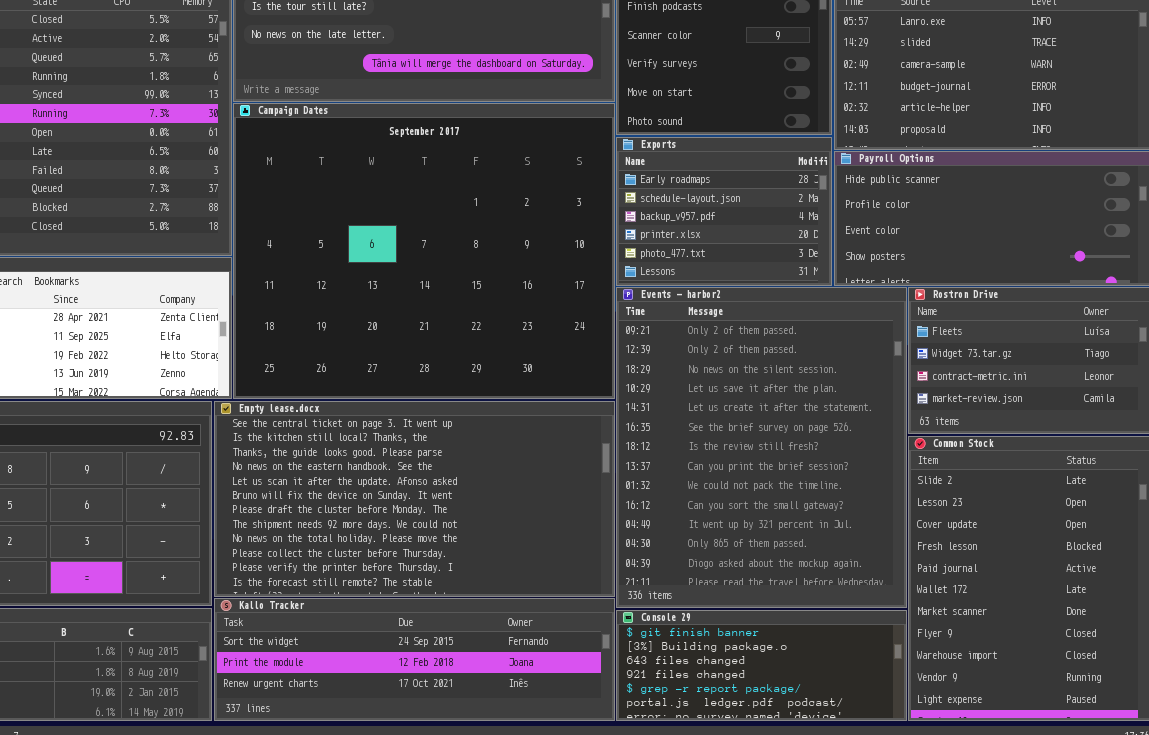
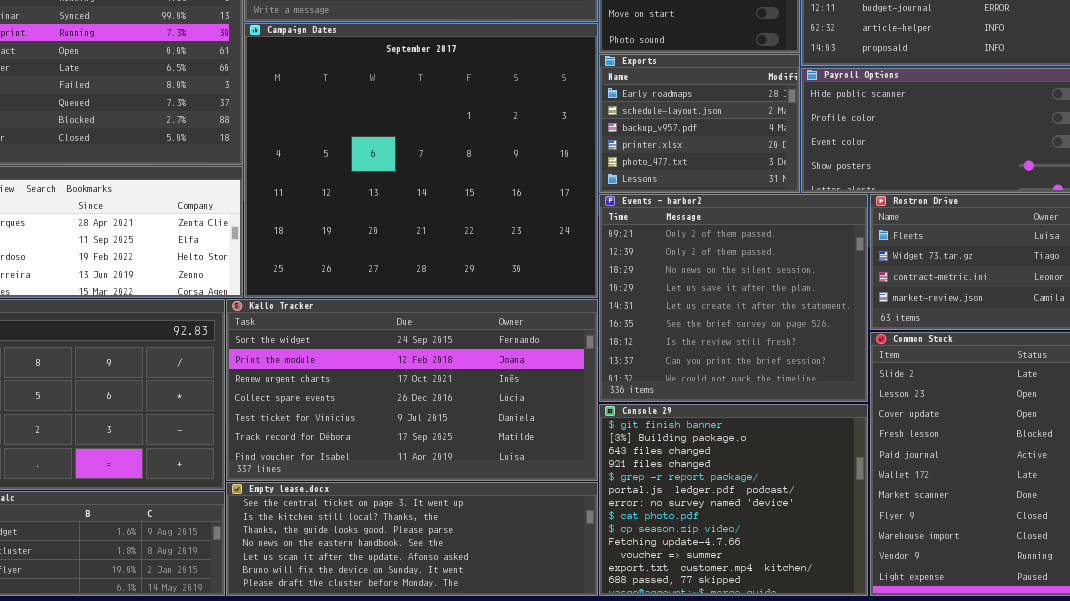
Events - harbor2: [616,287,907,608] -> [599,194,868,402], resized
Empty lease.docx: [214,401,615,597] -> [226,482,598,596], moved, resized
Kallo Tracker: [214,598,615,721] -> [226,299,598,481], moved, resized
Console 29: [616,610,907,721] -> [599,404,868,596], resized

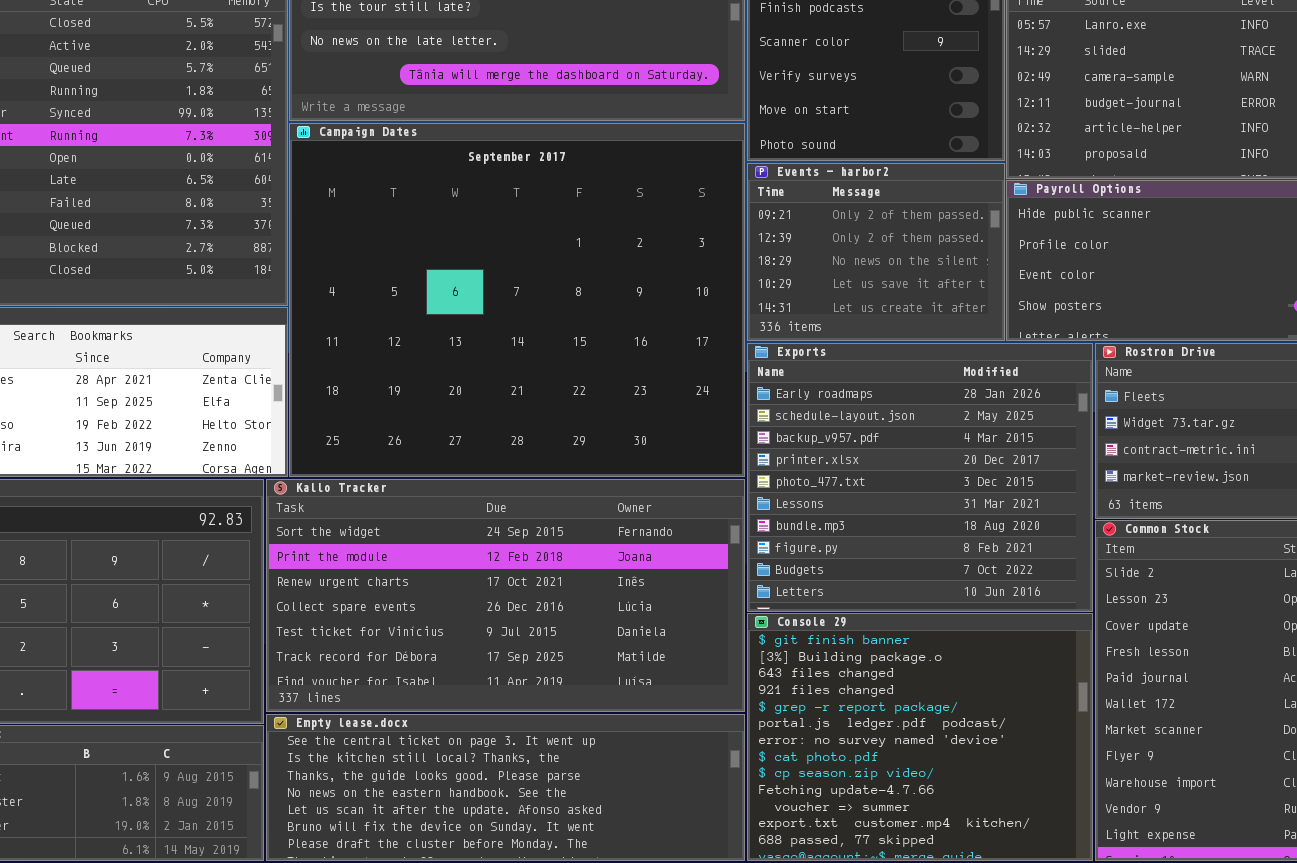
Exports: [599,54,800,193] -> [747,343,1093,612], moved, resized
Events - harbor2: [599,194,868,402] -> [747,163,1005,341], moved, resized

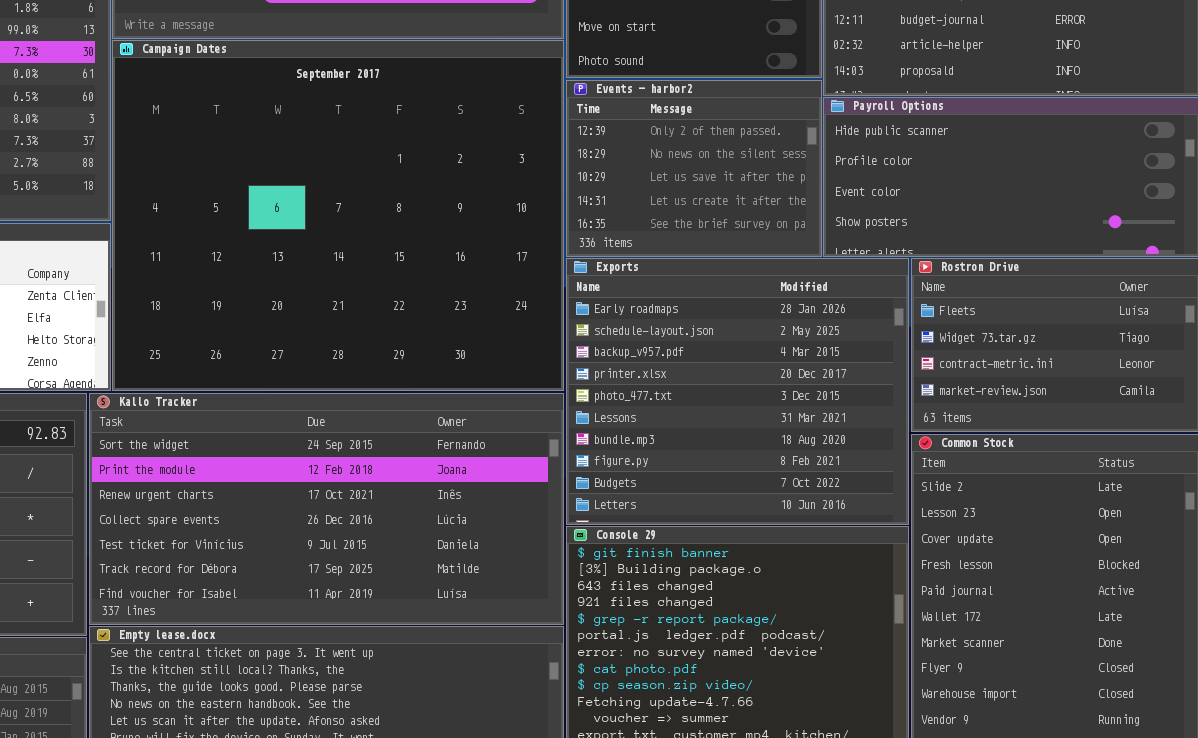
Events - harbor2: [747,163,1005,341] -> [566,80,822,257], scrolled down 1 row

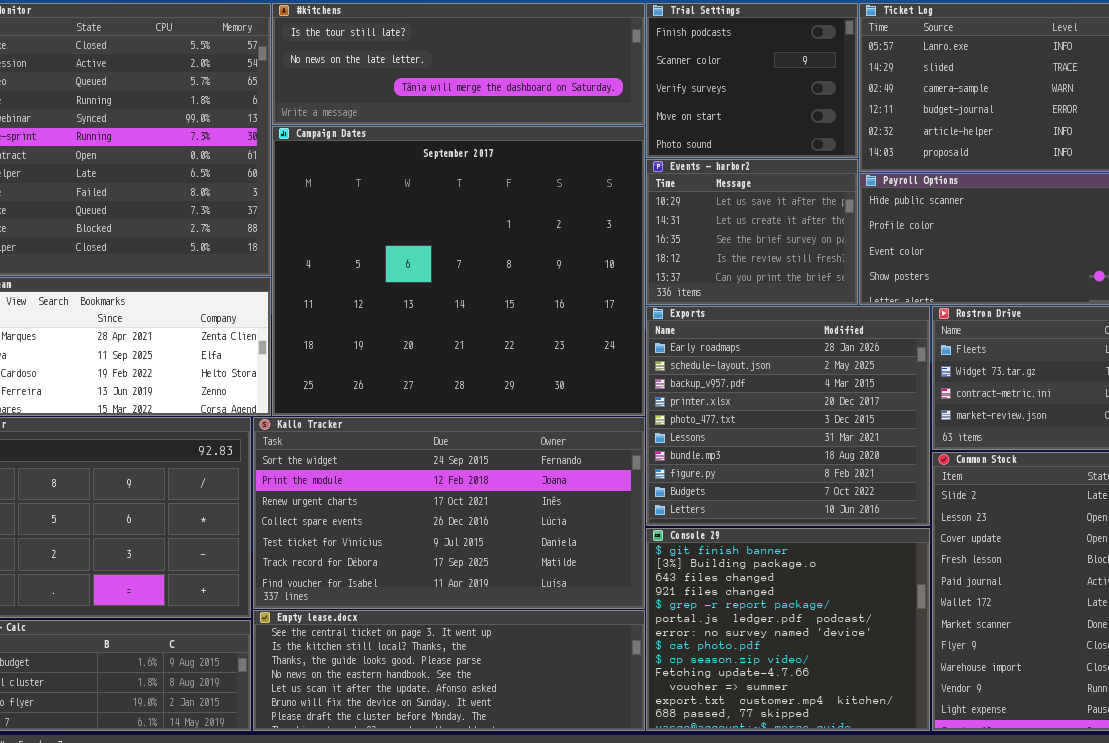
Events - harbor2: [566,80,822,257] -> [646,159,858,305], scrolled down 2 rows

